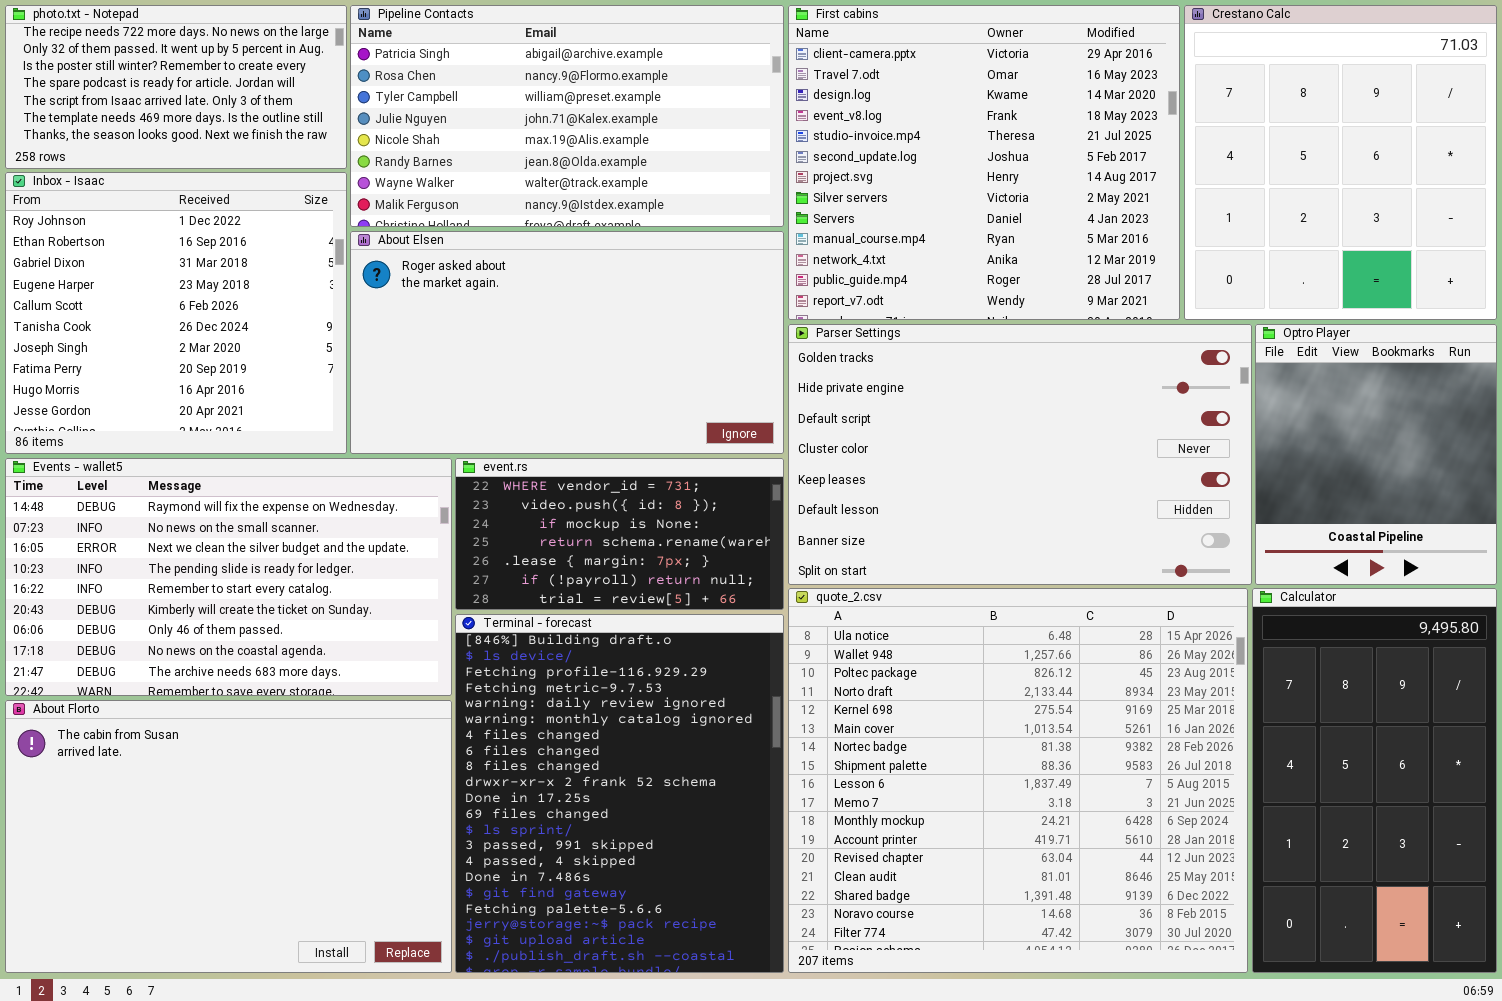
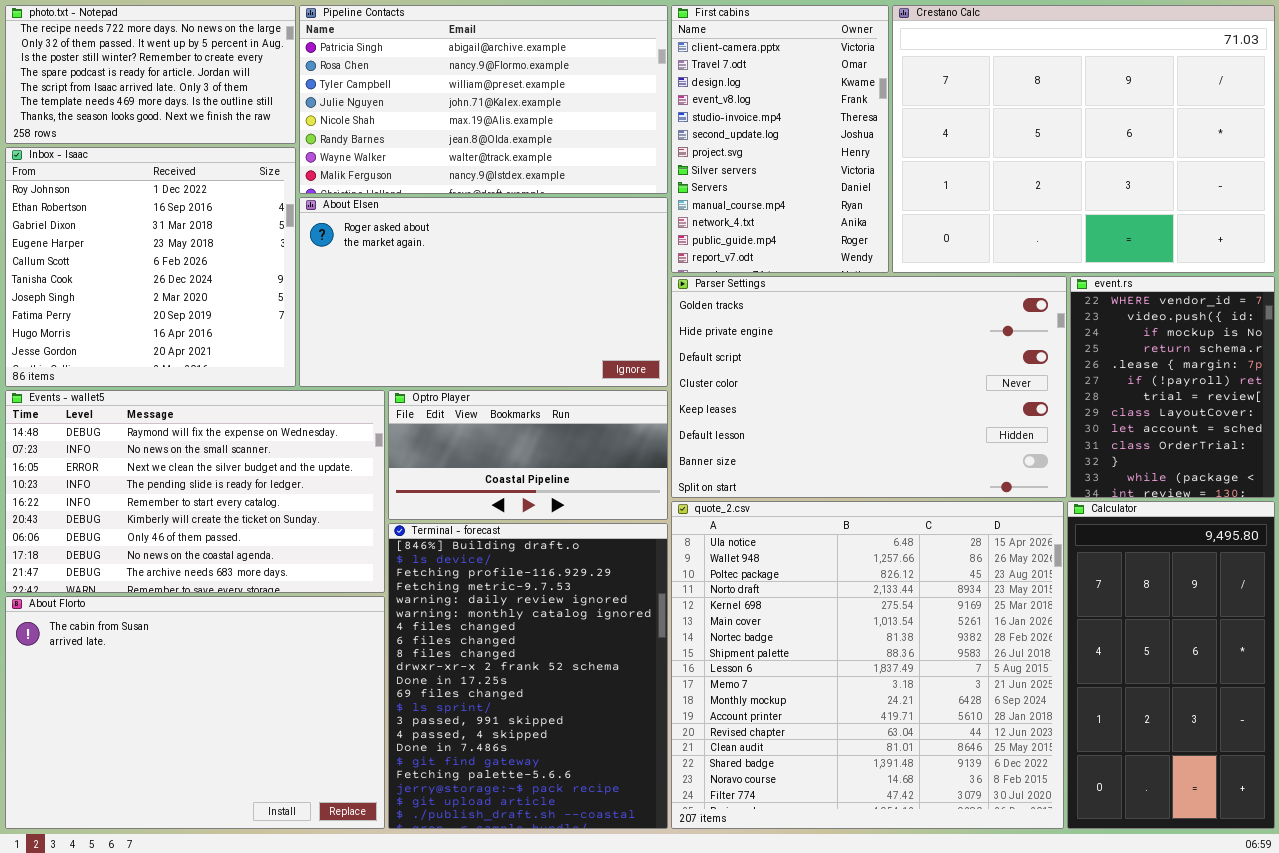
First cabins: [788,5,1180,320] -> [671,5,889,273], resized
Crestano Calc: [1184,5,1497,320] -> [892,5,1275,273], resized
Optro Player: [1255,324,1497,585] -> [388,390,668,520], moved, resized
event.rs: [455,458,784,610] -> [1070,276,1275,498], moved, resized

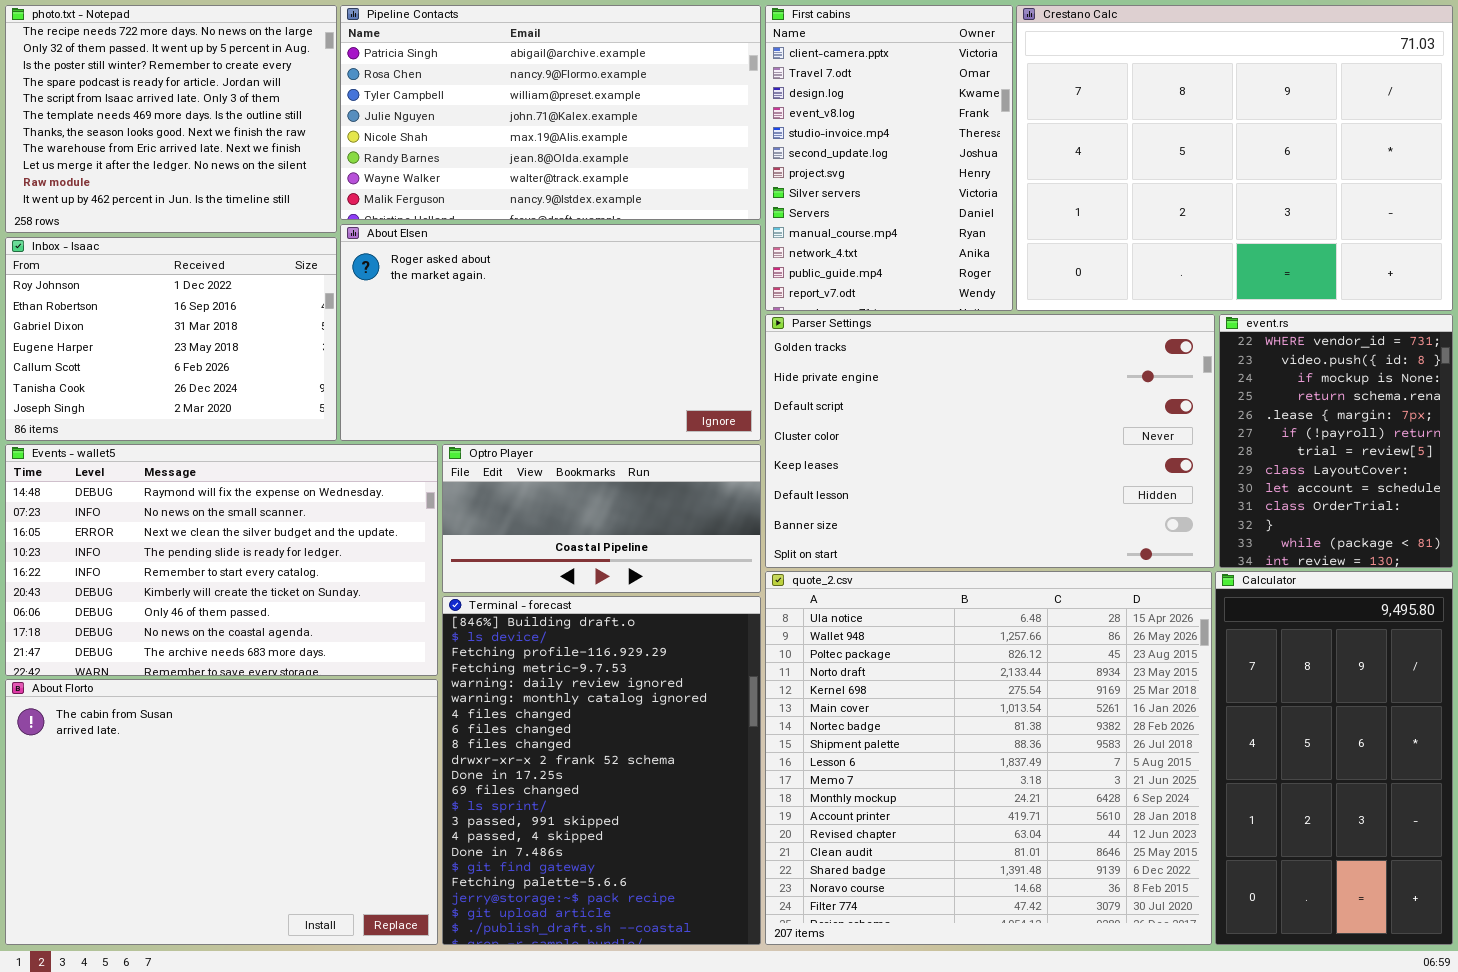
photo.txt - Notepad: [5,5,296,144] -> [5,5,337,233], resized
Inbox - Isaac: [5,147,296,387] -> [5,237,337,441], resized

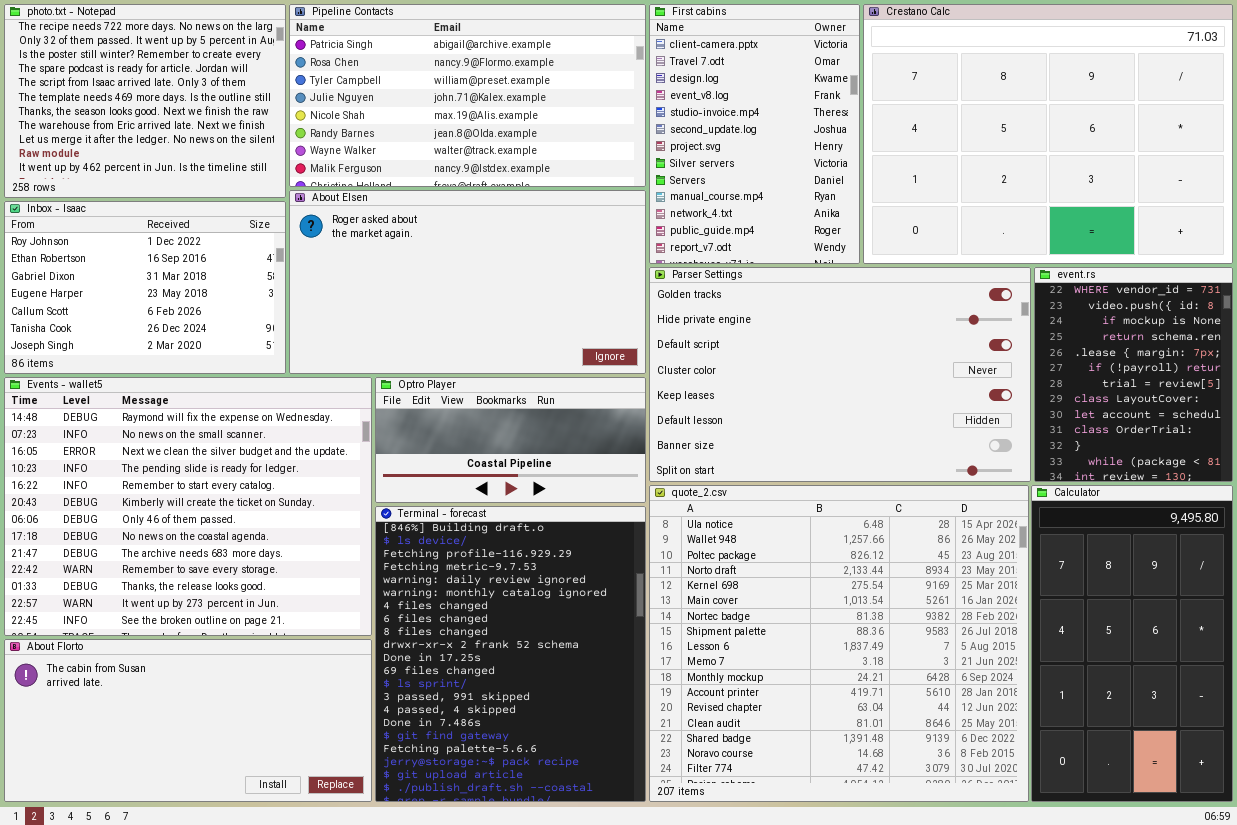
Events - wallet5: [5,444,438,676] -> [4,377,372,636], resized
About Florto: [5,679,438,945] -> [4,639,372,802], resized

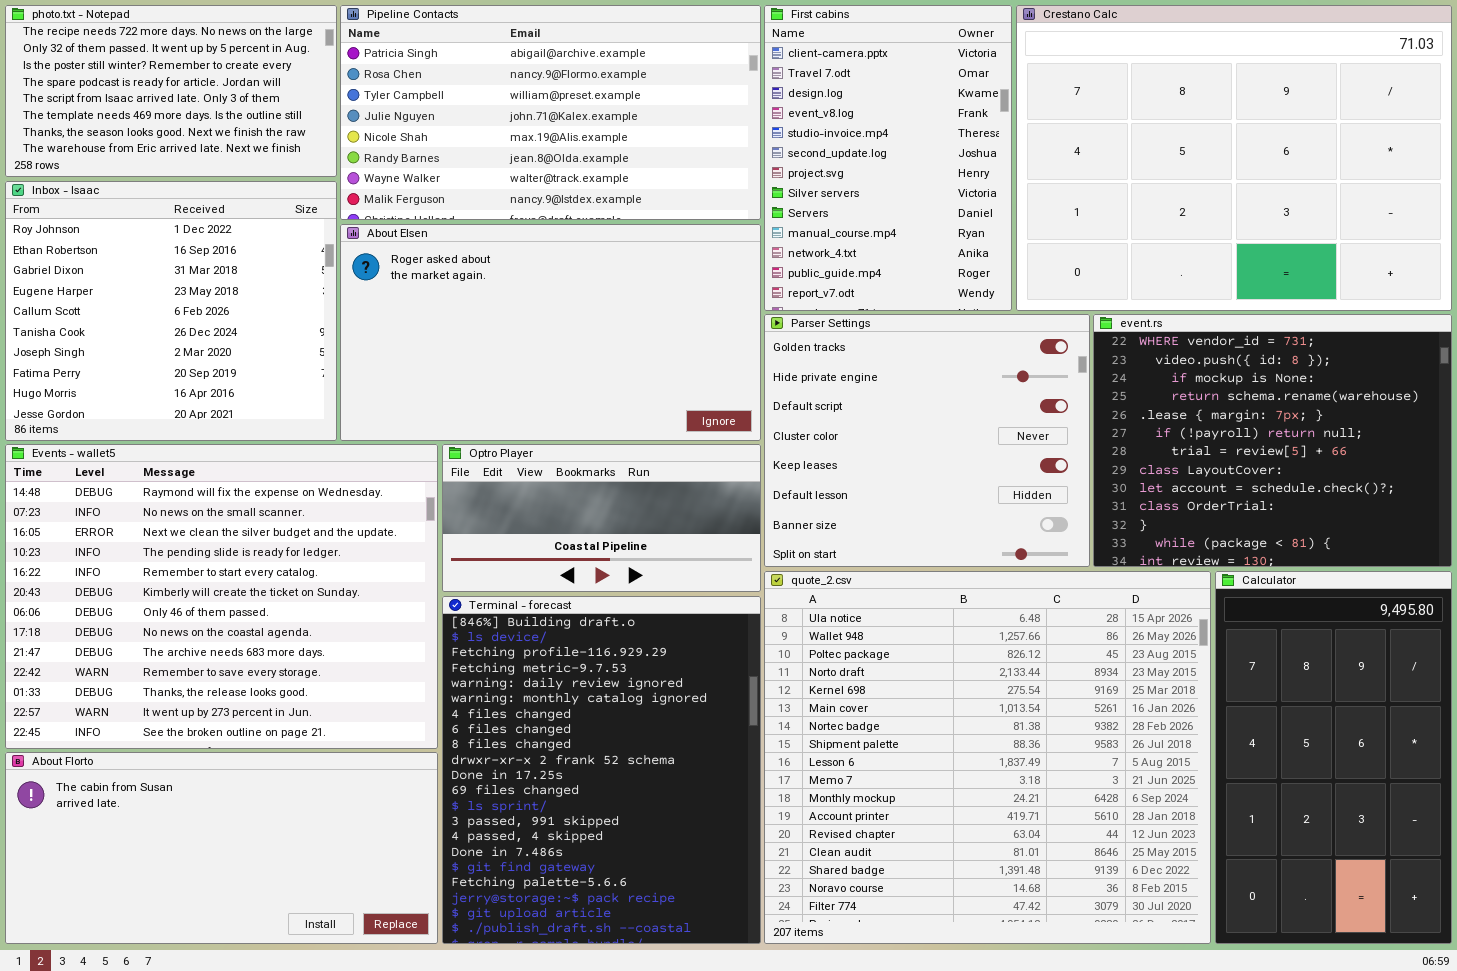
photo.txt - Notepad: [4,4,286,198] -> [5,5,337,177], resized
Inbox - Isaac: [4,201,286,374] -> [5,181,337,441], resized
Parser Settings: [649,267,1031,482] -> [764,314,1090,567], resized
event.rs: [1034,267,1233,482] -> [1093,314,1452,567], resized

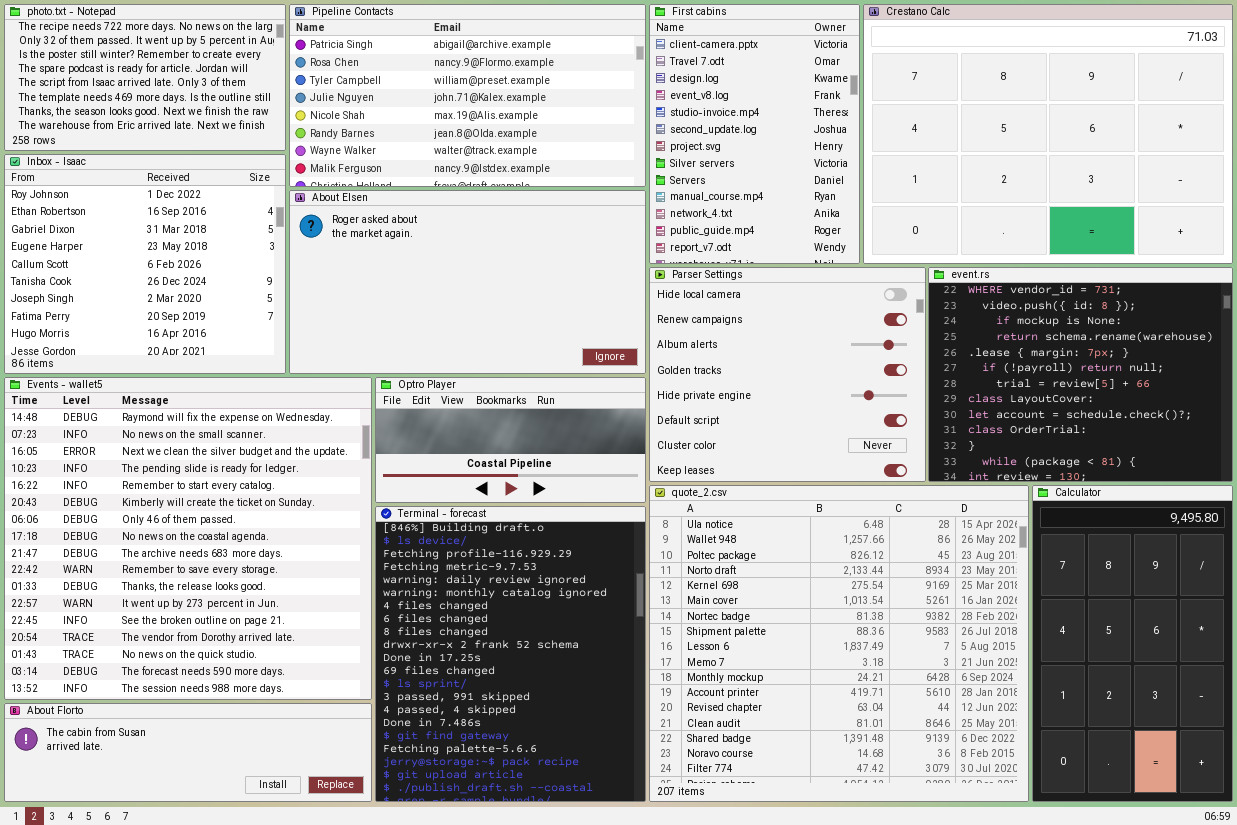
Parser Settings: [764,314,1090,567] -> [649,267,926,482], scrolled up 3 rows
Events - wallet5: [5,444,438,749] -> [4,377,372,700], resized
About Florto: [5,752,438,944] -> [4,703,372,802], resized

